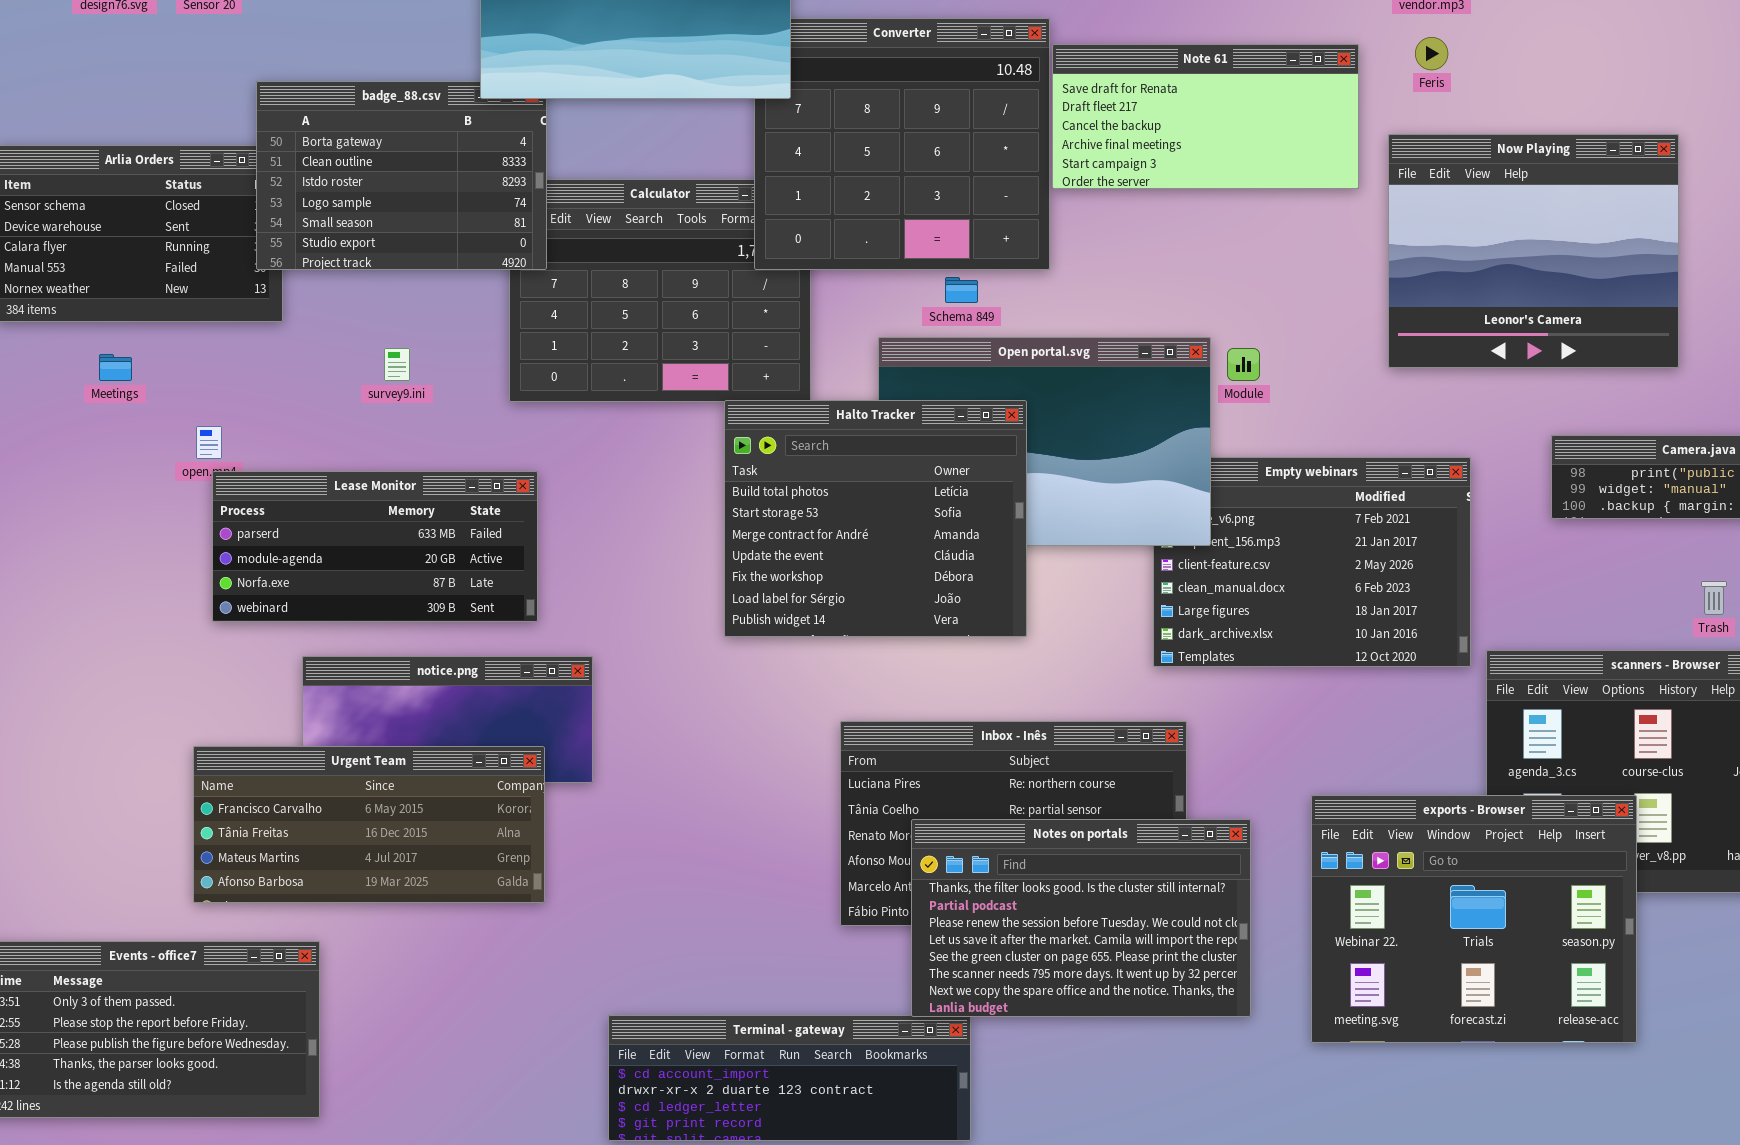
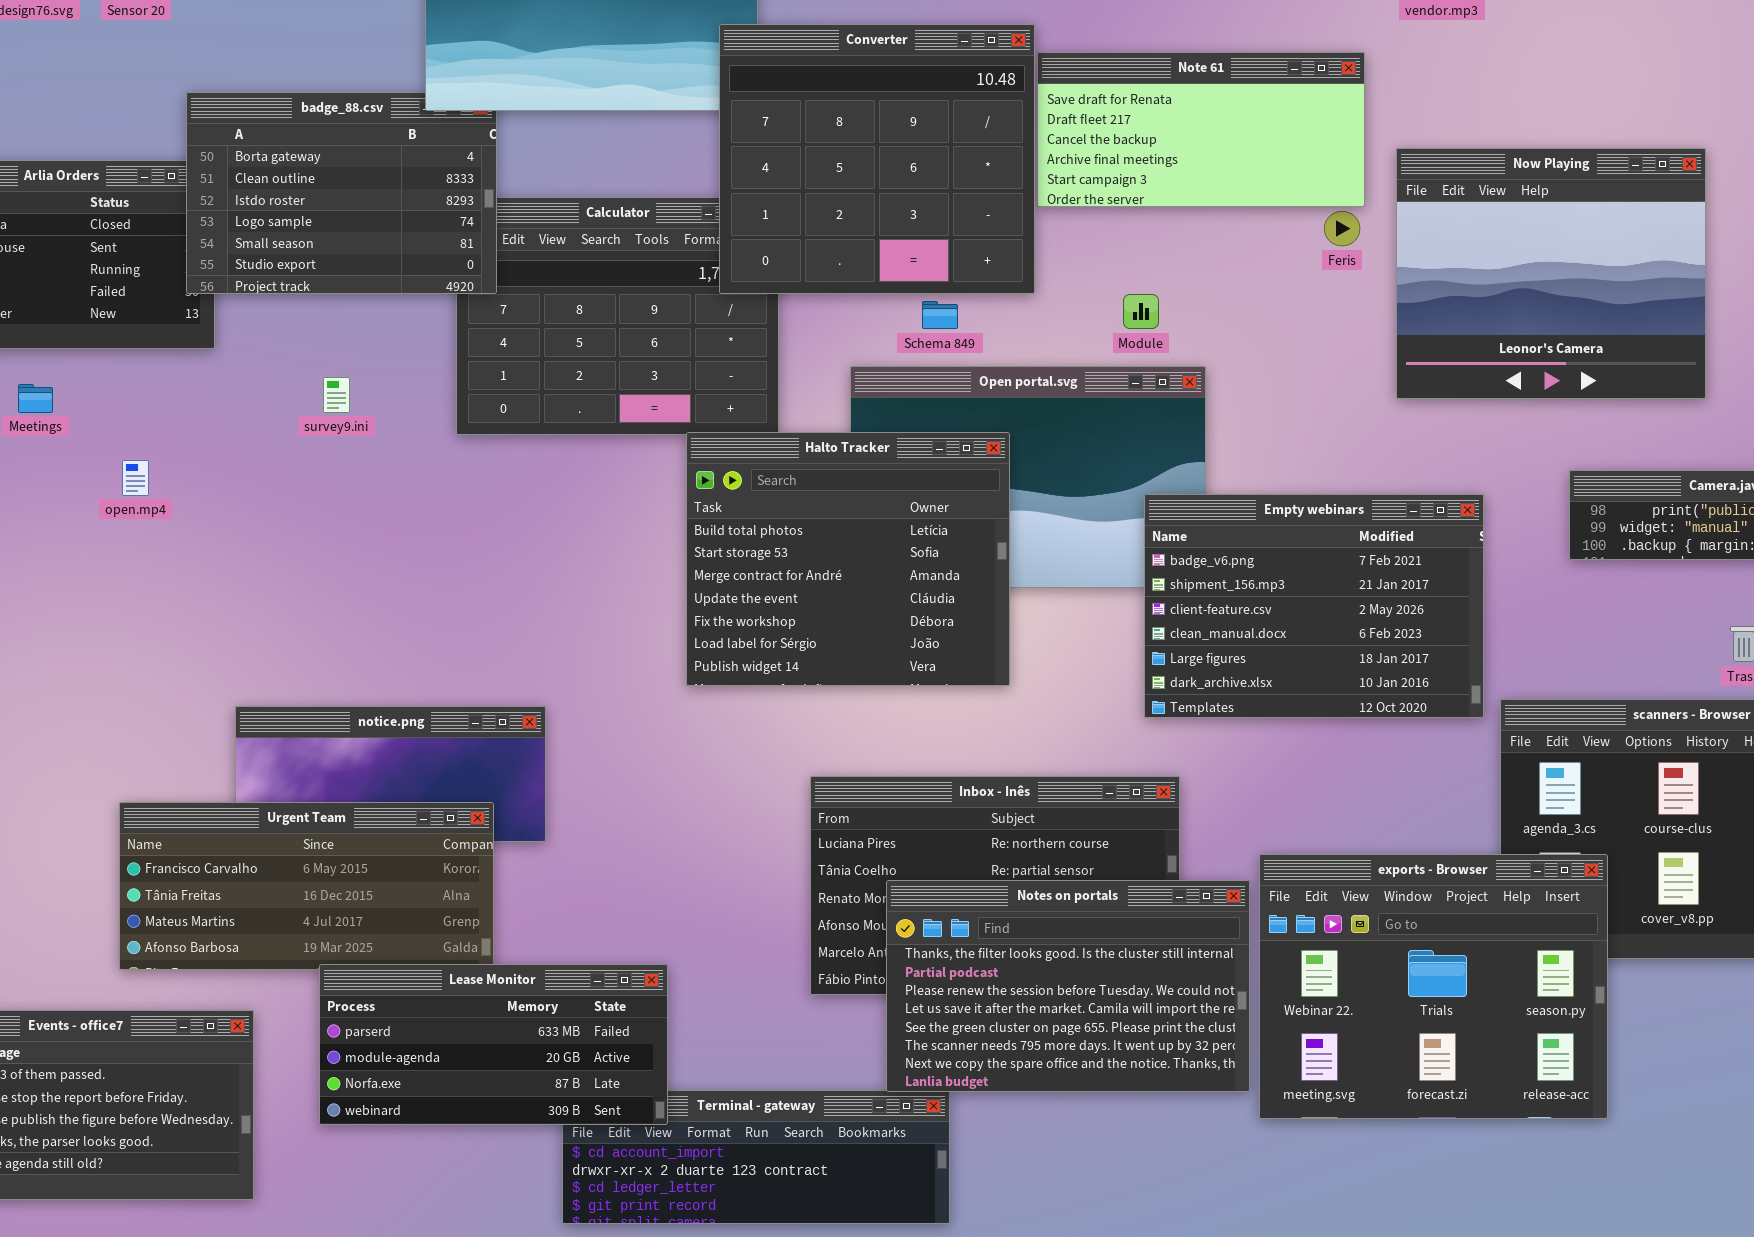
Converter: [754,18,1050,270] -> [719,24,1035,294], raised
Feris: [1415,37,1448,70] -> [1324,211,1360,246], moved
Module: [1227,348,1260,381] -> [1123,294,1159,329], moved
Empty webinars: [1153,457,1471,667] -> [1144,494,1484,718], raised
Lease Monitor: [212,471,538,622] -> [319,964,668,1125], moved
exports - Browser: [1311,795,1637,1043] -> [1259,854,1608,1119], moved

